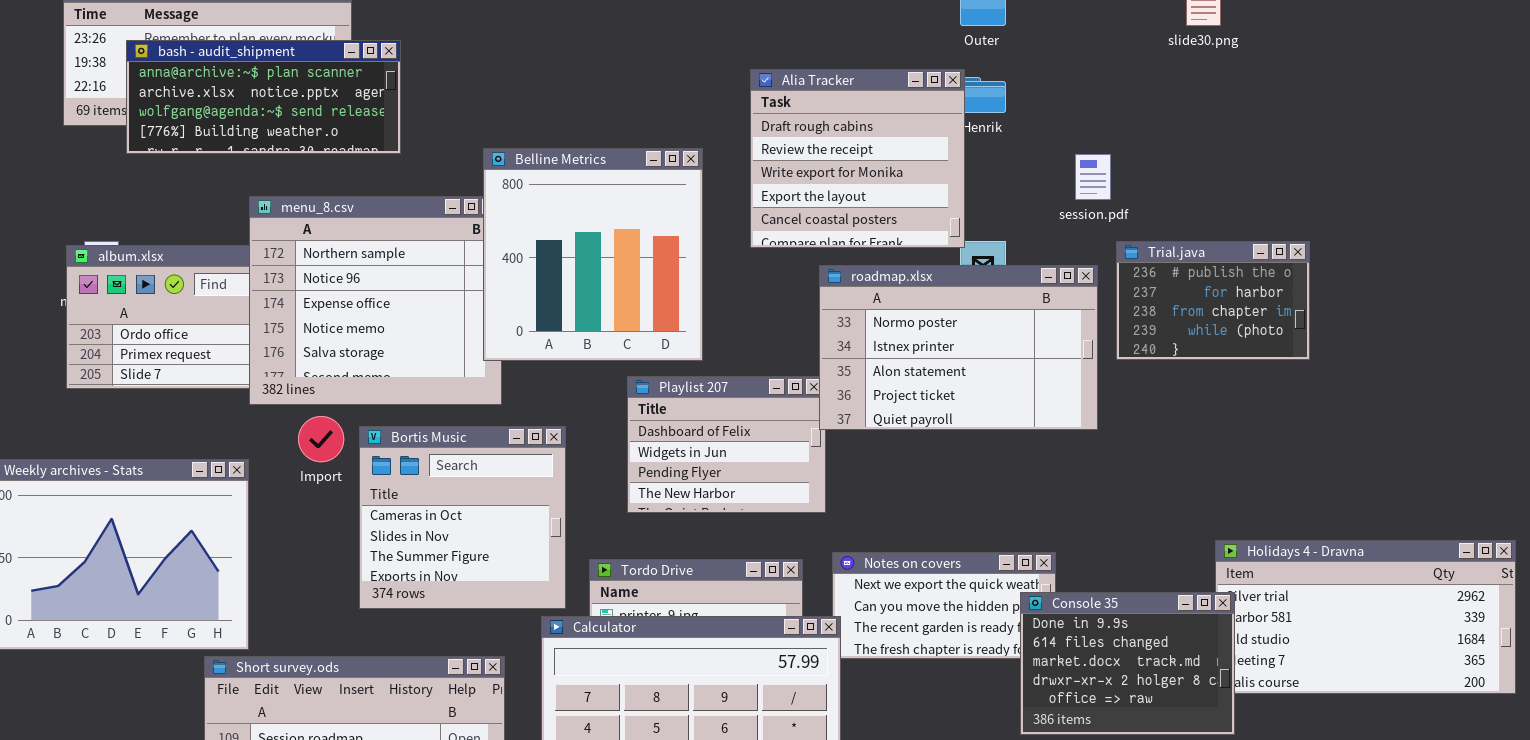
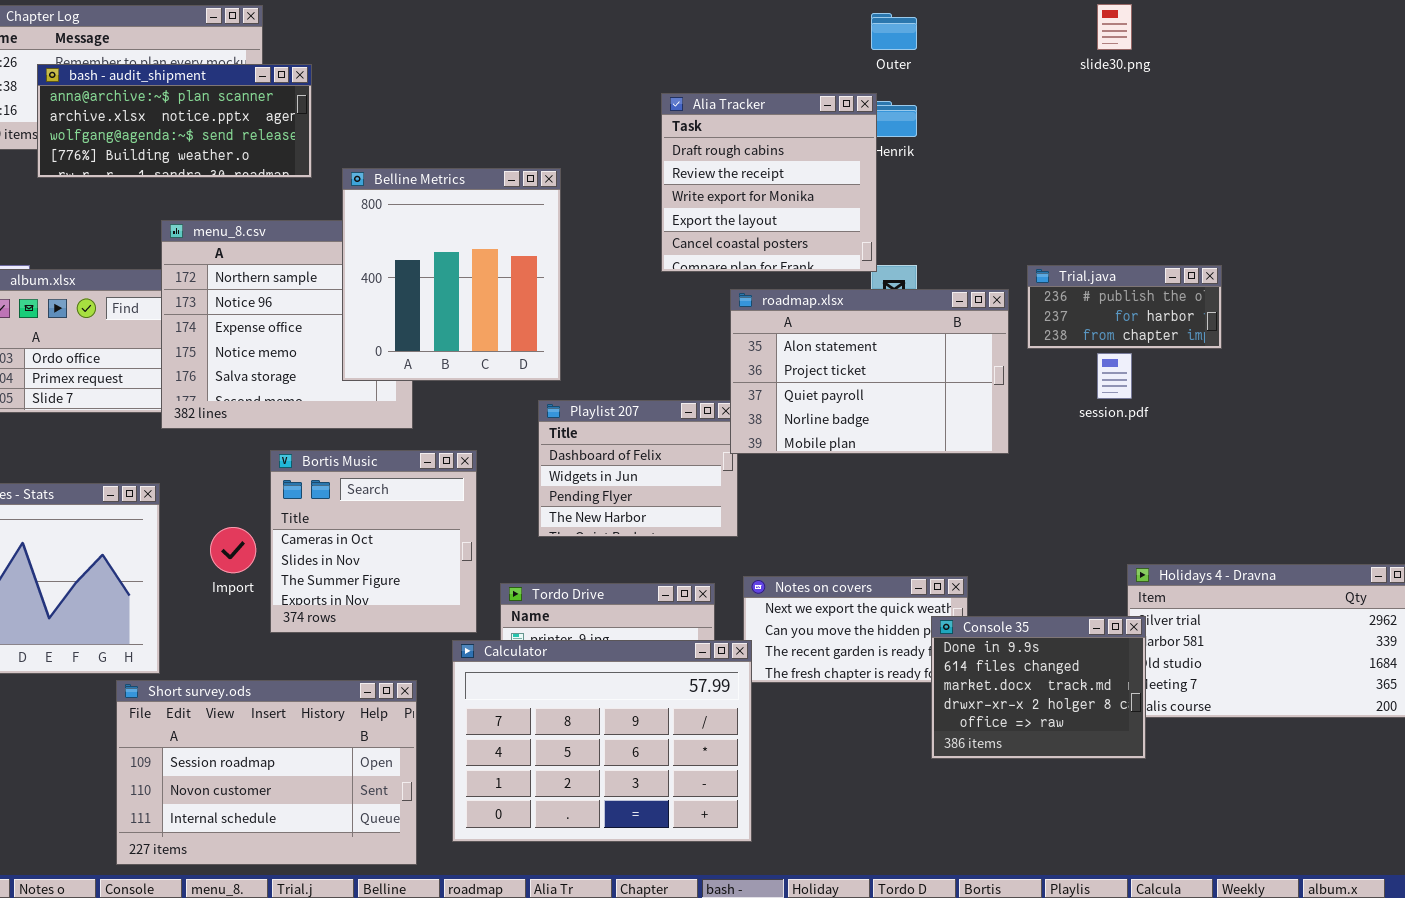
Belline Metrics: [483,148,703,361] -> [342,168,561,381], moved
session.pdf: [1075,154,1111,200] -> [1097,353,1132,399], moved
Trial.java: [1116,241,1310,360] -> [1027,265,1222,349], resized
roadmap.xlsx: [819,265,1098,430] -> [730,289,1009,454], scrolled down 2 rows
Import: [298,416,344,462] -> [210,527,256,573], moved

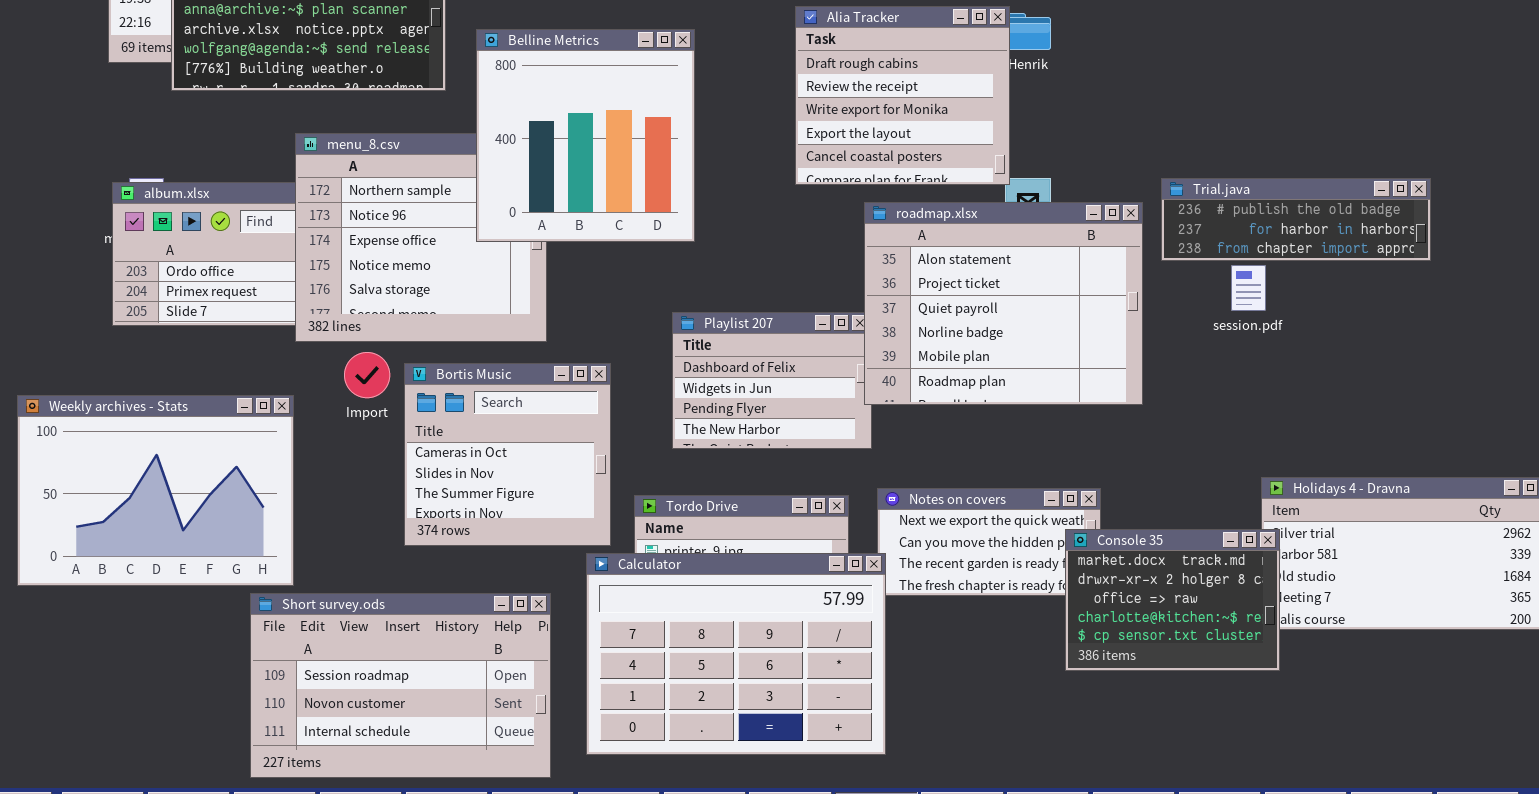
Belline Metrics: [342,168,561,381] -> [476,29,695,242], moved
Trial.java: [1027,265,1222,349] -> [1161,178,1431,261], resized
roadmap.xlsx: [730,289,1009,454] -> [864,202,1143,405], resized
Import: [210,527,256,573] -> [344,352,390,398], moved
Console 35: [931,616,1146,759] -> [1065,529,1280,671], scrolled down 2 rows

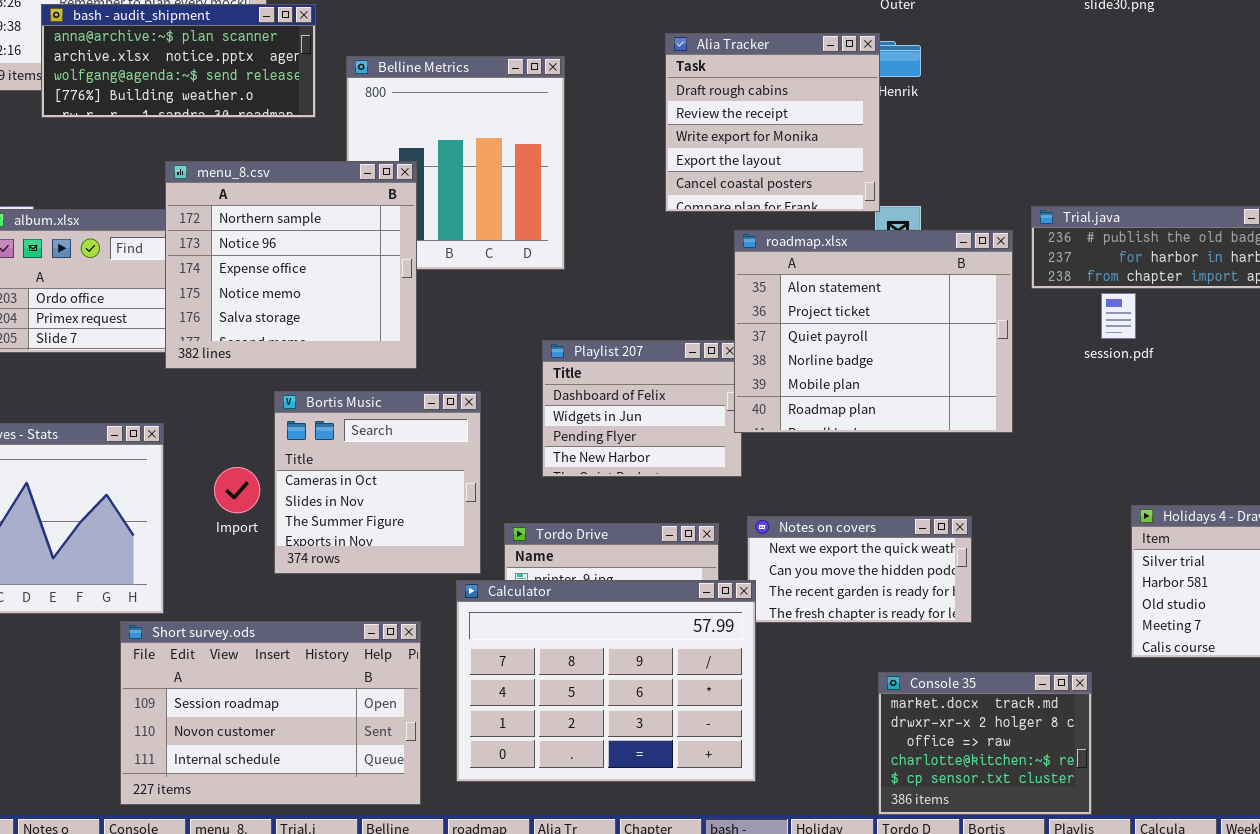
menu_8.csv: [295,133,547,342] -> [165,161,417,369], raised
Import: [344,352,390,398] -> [214,467,260,513], moved
Console 35: [1065,529,1280,671] -> [878,672,1092,815], moved

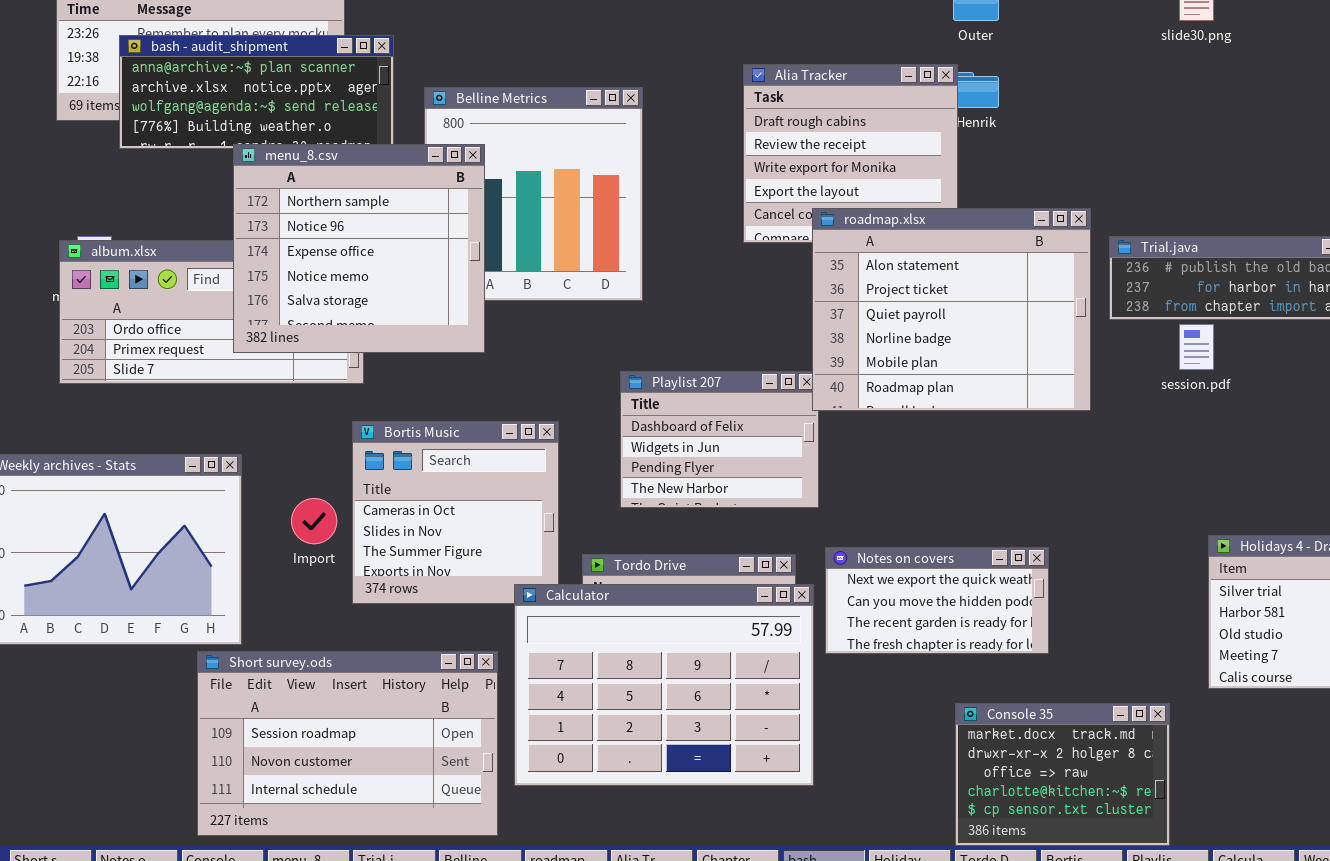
menu_8.csv: [165,161,417,369] -> [233,144,485,353], moved
roadmap.xlsx: [734,230,1013,433] -> [812,208,1091,411], moved
Calculator: [456,580,756,782] -> [514,584,814,786], moved

